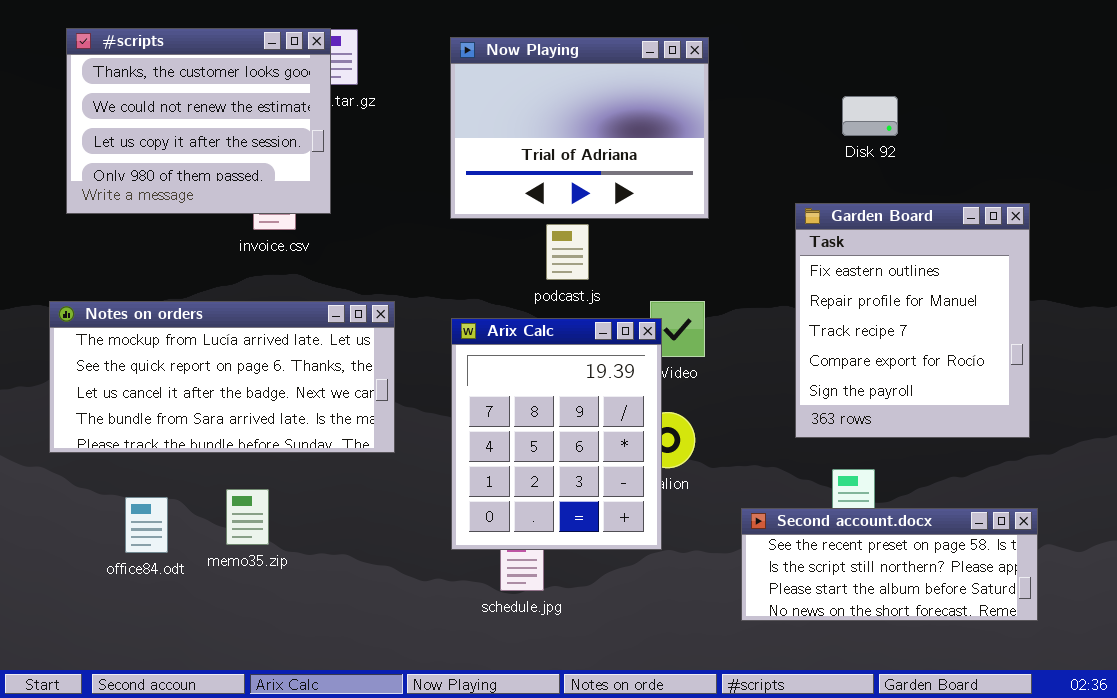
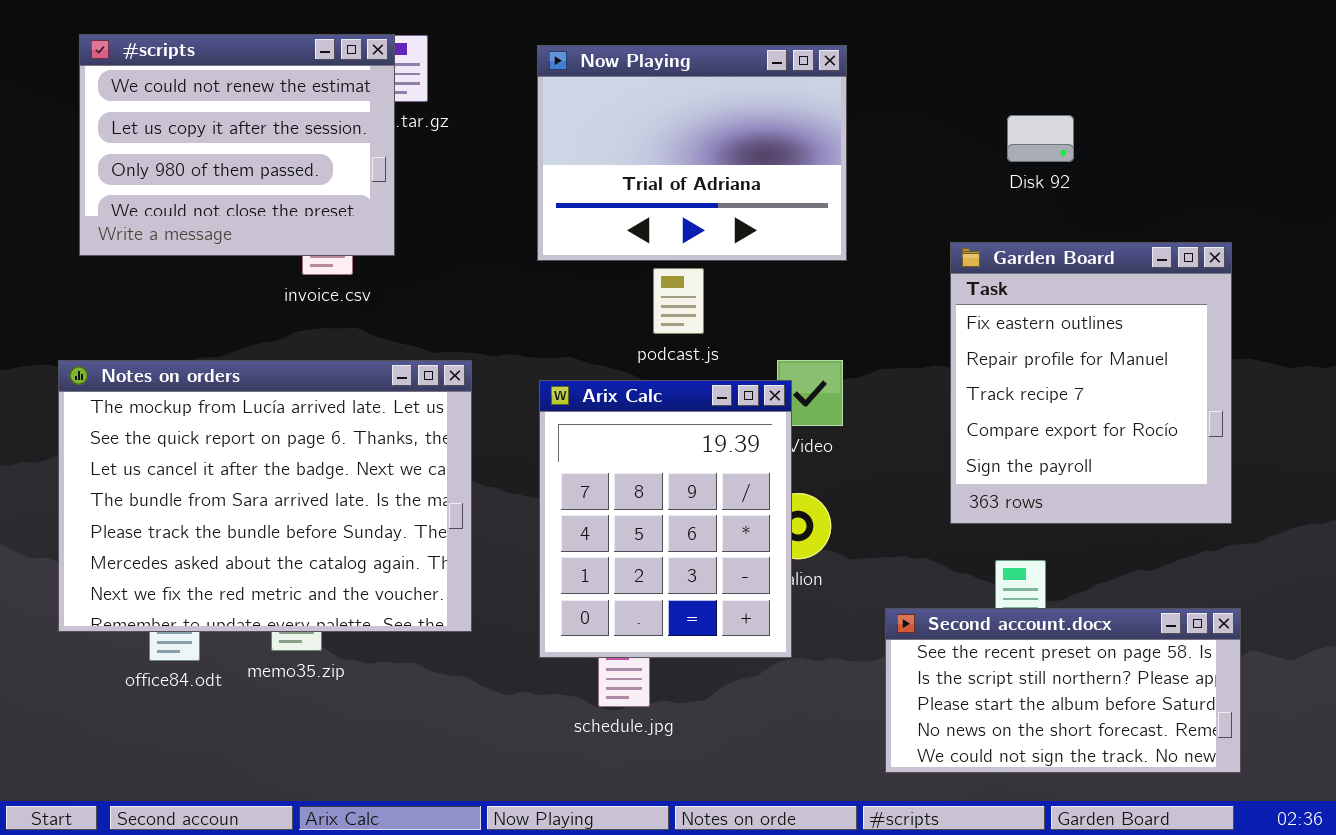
#scripts: [66,28,331,214] -> [79,34,395,256], scrolled down 1 row
Notes on orders: [49,301,395,453] -> [58,360,472,632], resized
Second account.docx: [741,508,1038,621] -> [885,608,1241,773], resized

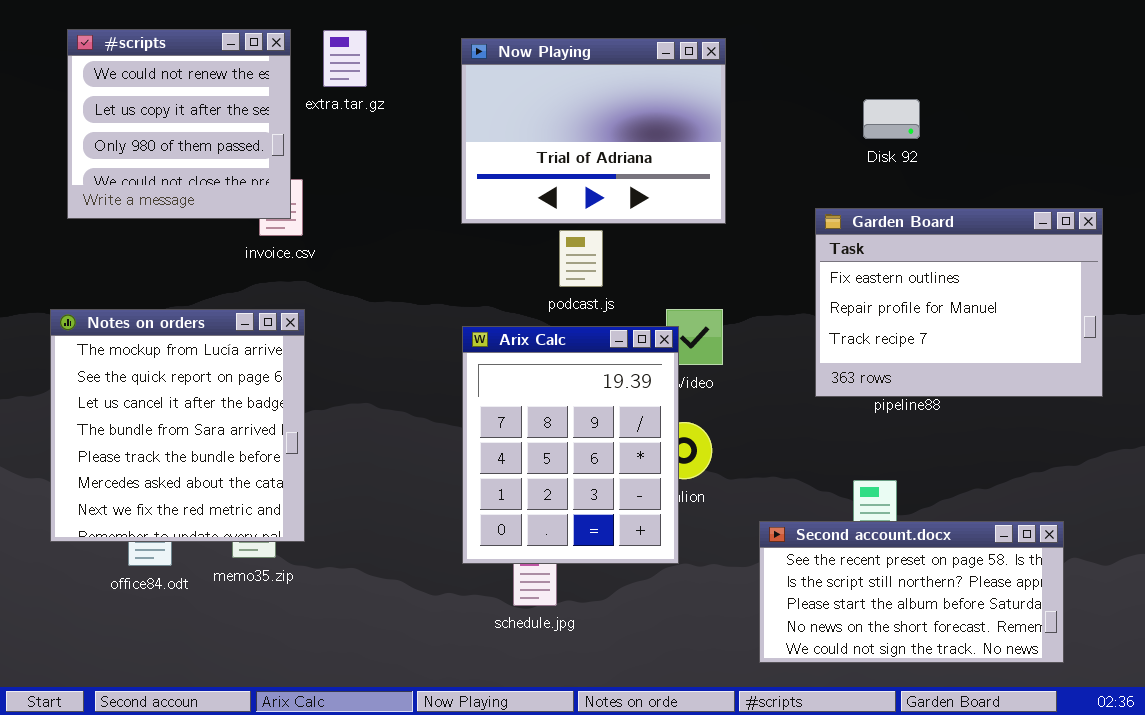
#scripts: [79,34,395,256] -> [67,29,291,219], resized
Garden Board: [950,242,1232,524] -> [815,208,1103,397], resized
Notes on orders: [58,360,472,632] -> [50,309,305,542], resized

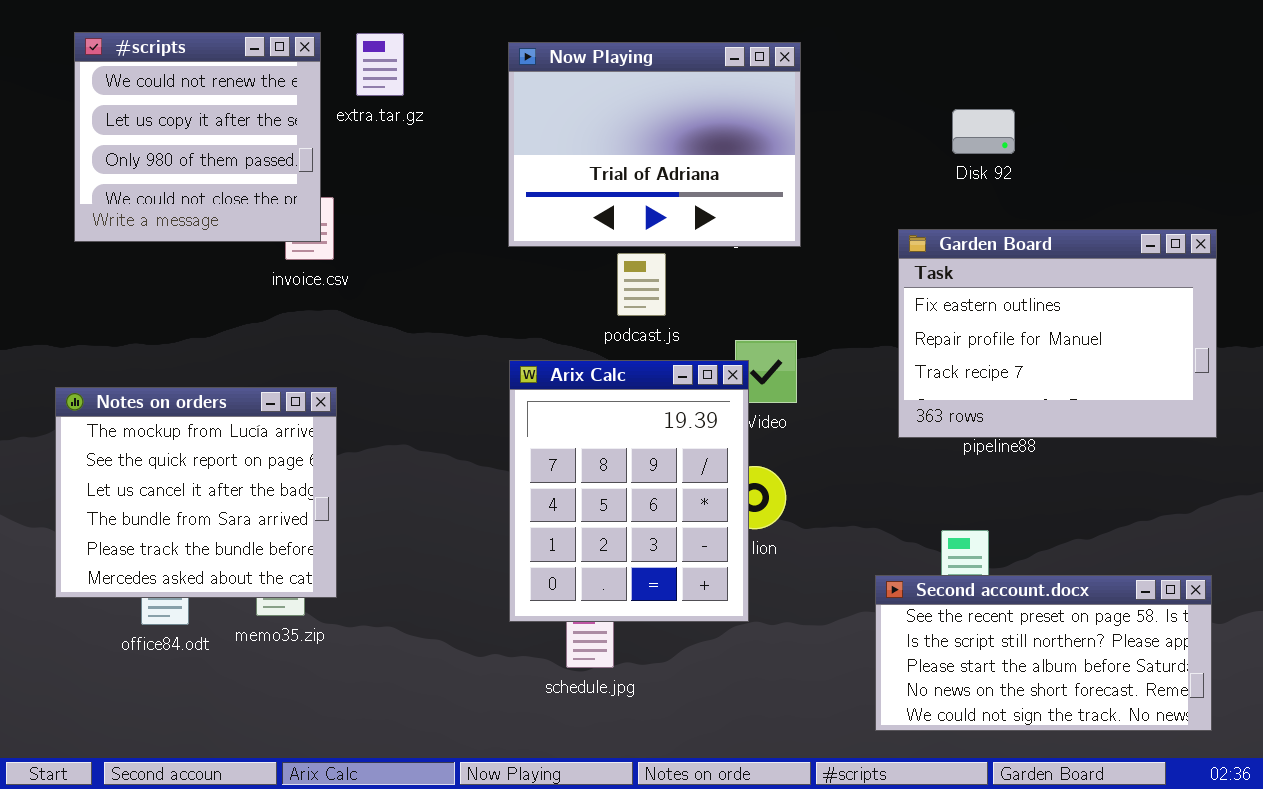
Notes on orders: [50,309,305,542] -> [55,387,337,598], resized
Second account.docx: [759,521,1064,663] -> [875,575,1212,731], moved

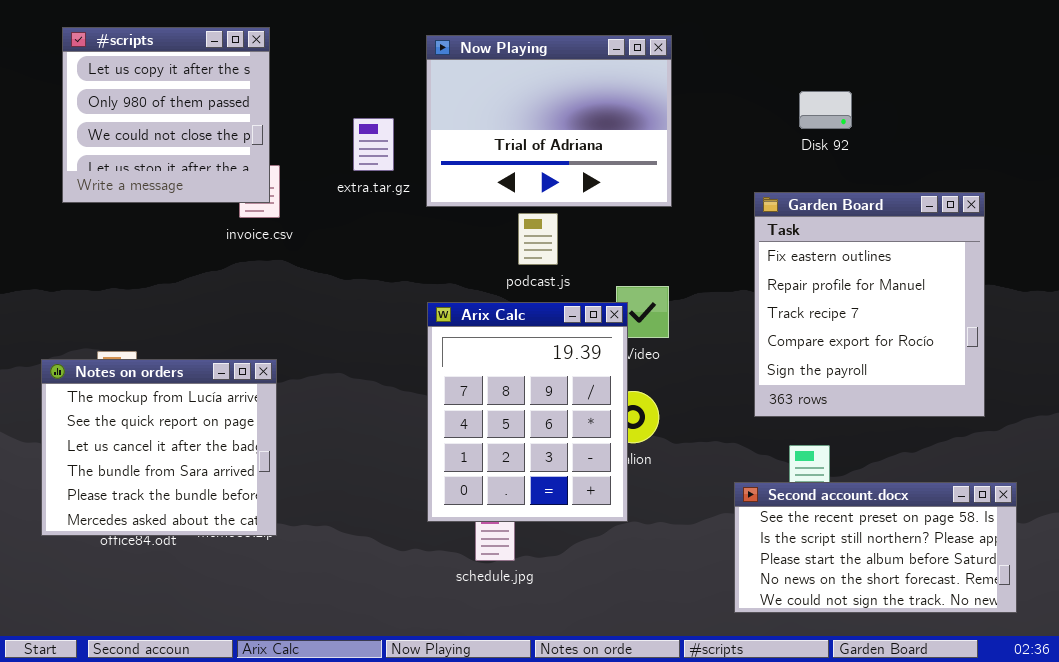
#scripts: [74,32,321,242] -> [62,27,270,203], scrolled down 1 row
extra.tar.gz: [356,33,404,96] -> [353,118,394,171], moved
Garden Board: [898,229,1217,438] -> [754,192,985,417], resized
Notes on orders: [55,387,337,598] -> [41,359,277,536], moved

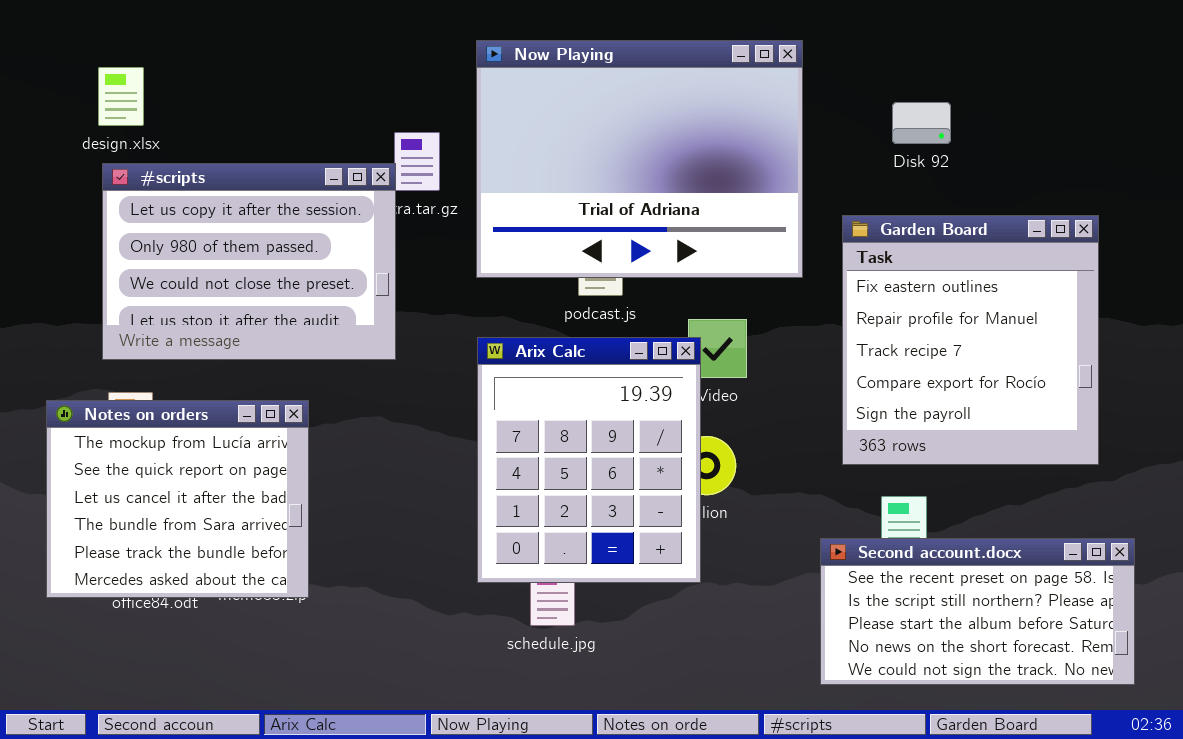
#scripts: [62,27,270,203] -> [102,163,396,360], moved, resized
Now Playing: [426,35,672,207] -> [476,40,803,278], resized

